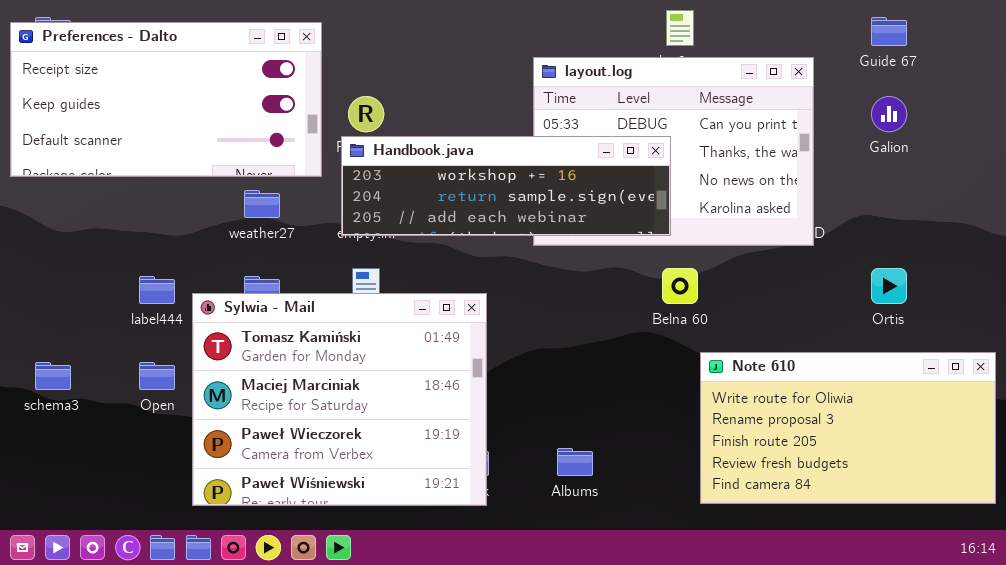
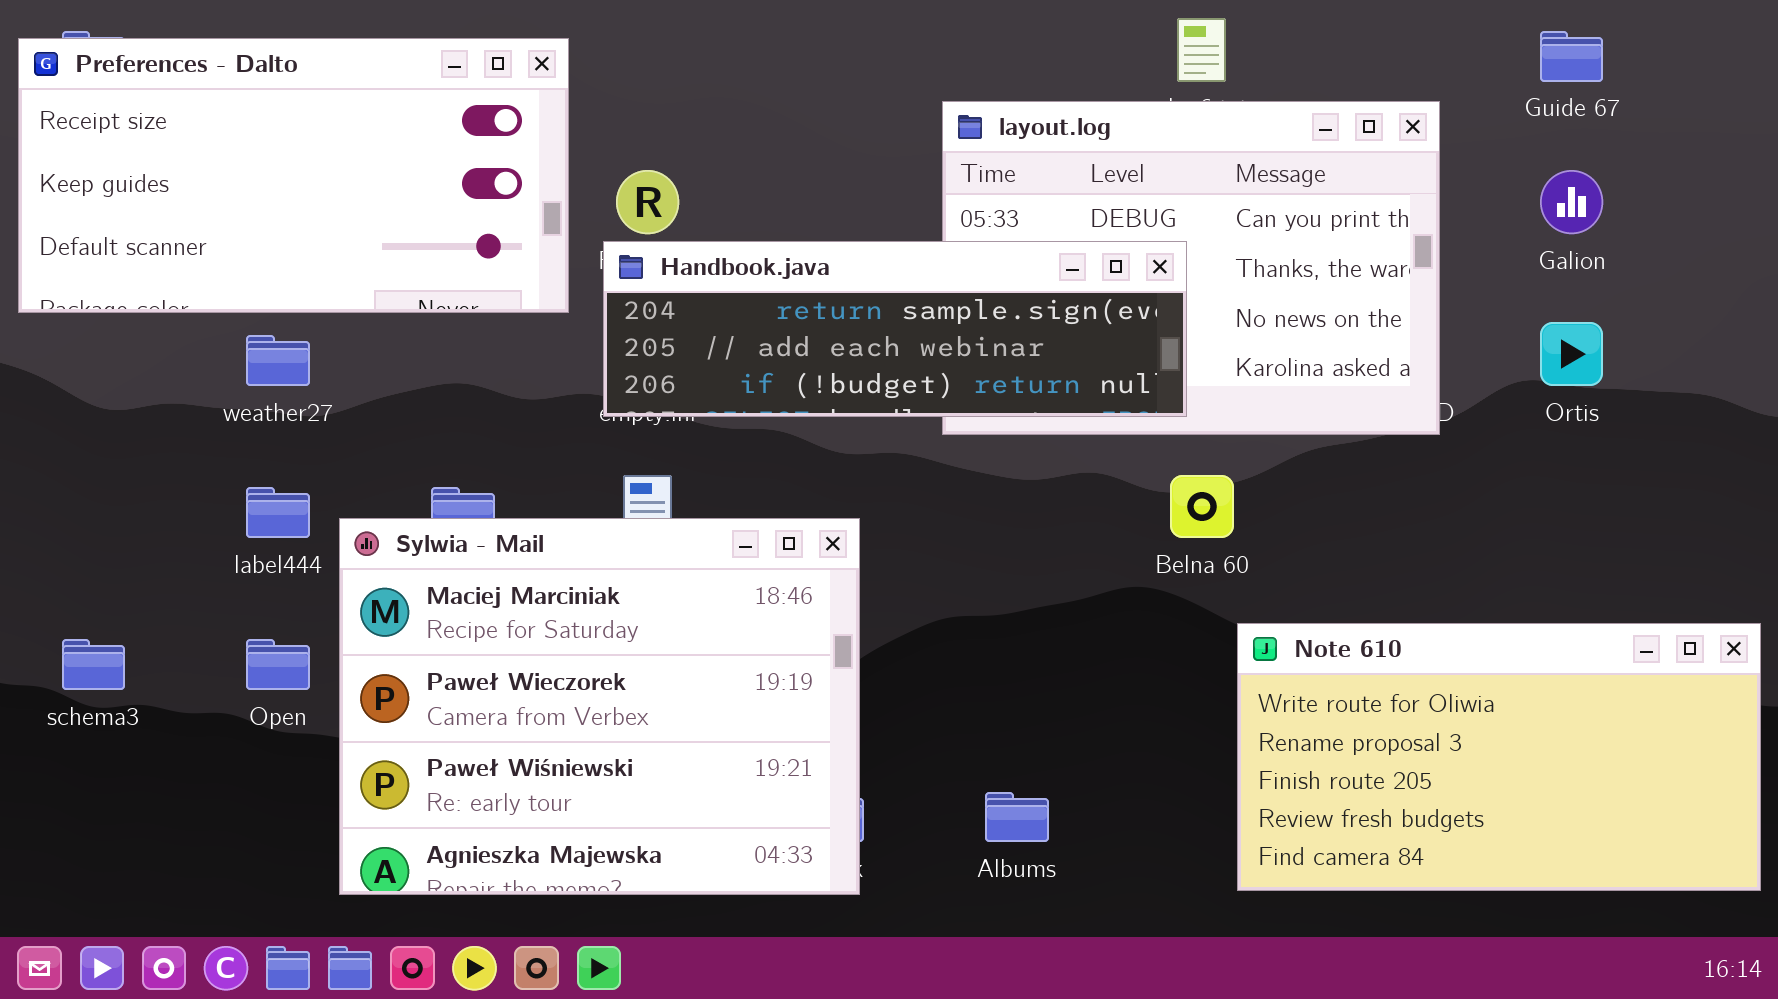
Handbook.java: [341,136,671,236] -> [603,241,1187,417], scrolled down 1 row
weather27: [244,190,280,218] -> [246,335,310,386], moved
Ortis: [871,268,907,304] -> [1540,322,1603,386], moved
Sylwia - Mail: [192,293,487,506] -> [339,518,860,895], scrolled down 1 row

